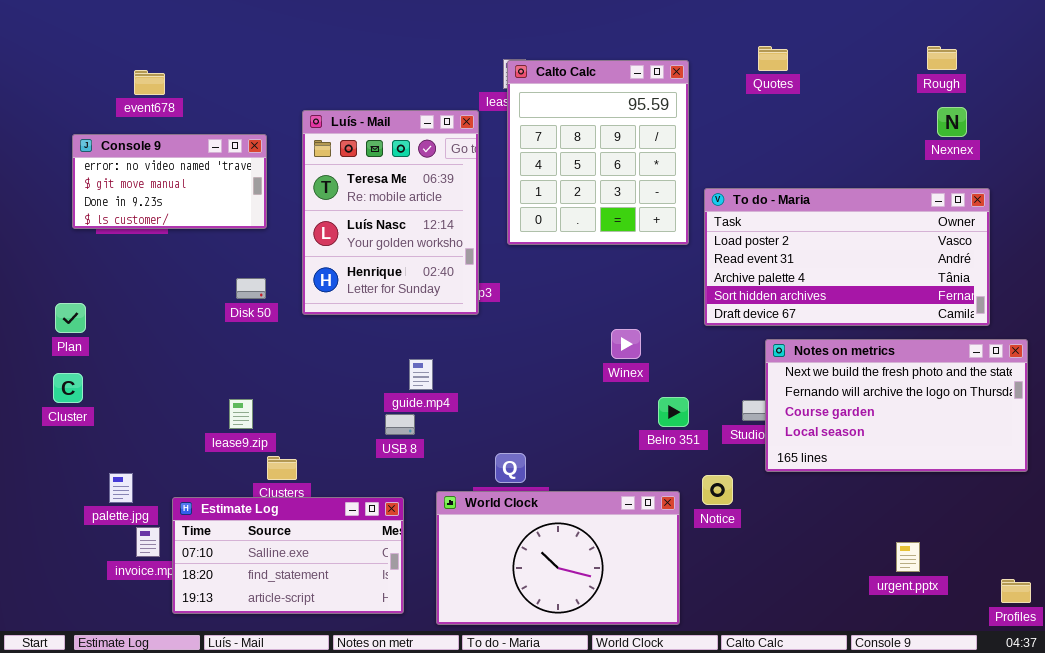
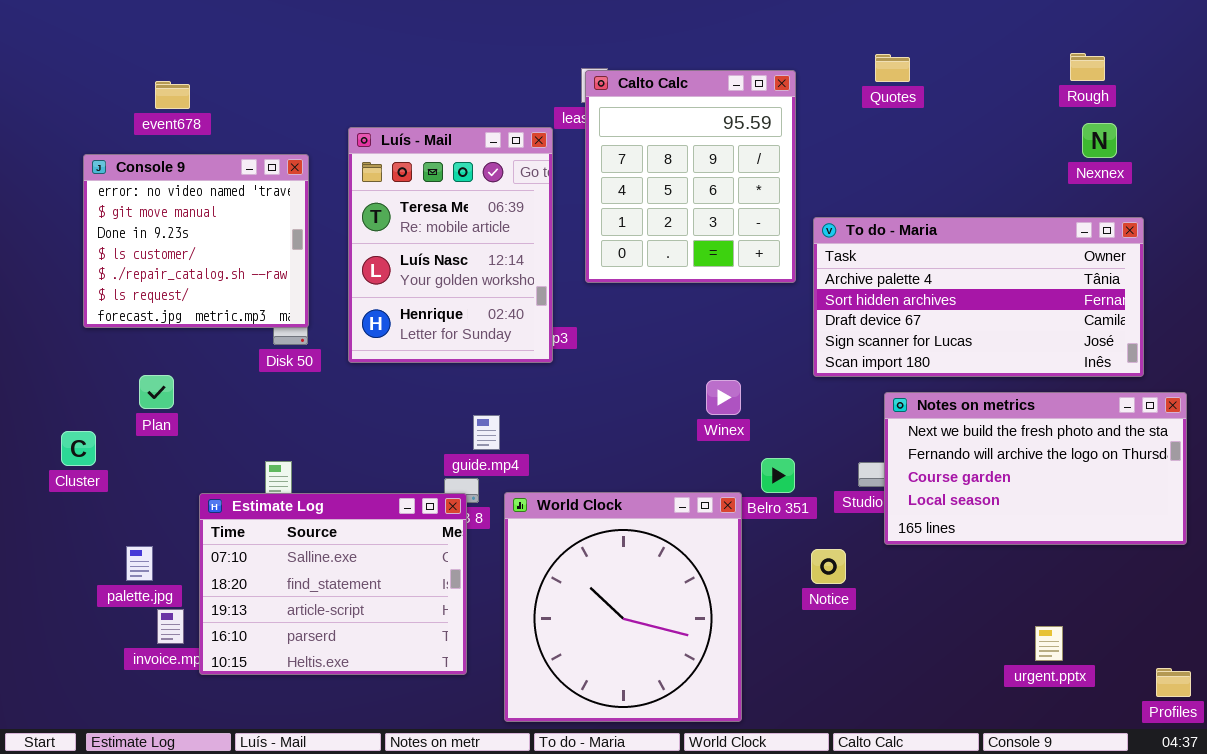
Console 9: [72,134,267,229] -> [83,154,309,328], resized
To do - Maria: [704,188,990,326] -> [813,217,1144,377], scrolled down 2 rows
Plan: [55,303,86,333] -> [139,375,174,409], moved
World Clock: [436,491,680,625] -> [504,492,742,722], resized
Estimate Log: [172,497,404,614] -> [199,493,467,675], moved, resized

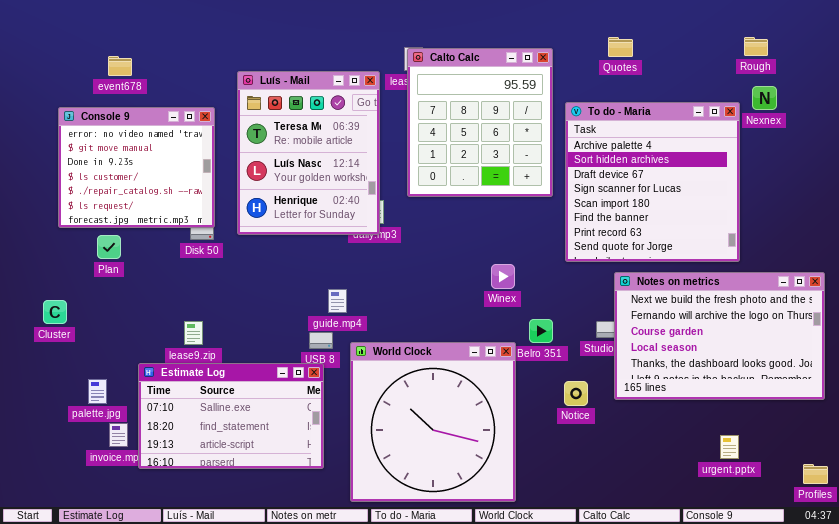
Luís - Mail: [348,127,553,363] -> [237,71,380,235], moved
To do - Maria: [813,217,1144,377] -> [565,102,740,262], resized
Plan: [139,375,174,409] -> [97,235,121,259], moved
Notes on metrics: [884,392,1187,545] -> [614,272,825,400], resized
Estimate Log: [199,493,467,675] -> [138,363,324,469], resized

